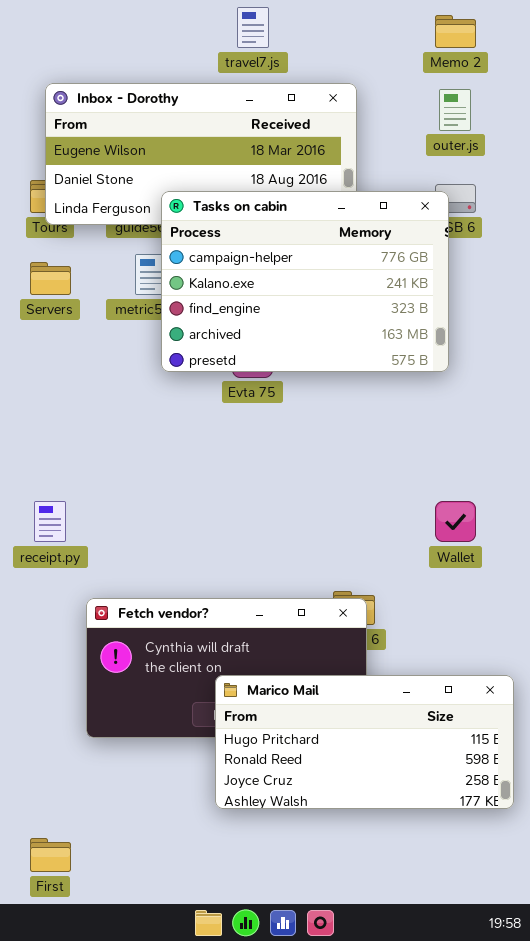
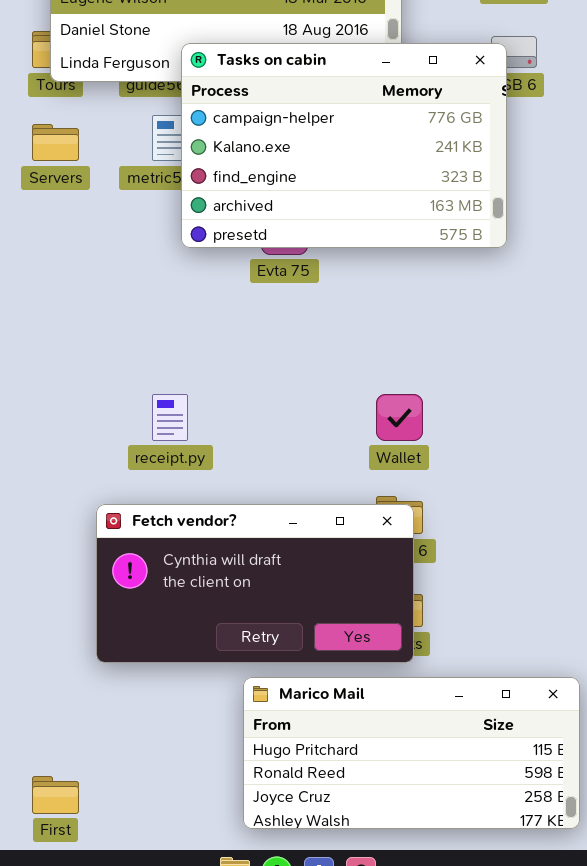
receipt.py: [34,501,66,542] -> [152,394,188,441], moved
Wallet: [435,501,476,542] -> [376,394,423,441], moved
Marico Mail: [215,675,514,809] -> [243,677,580,829], moved

